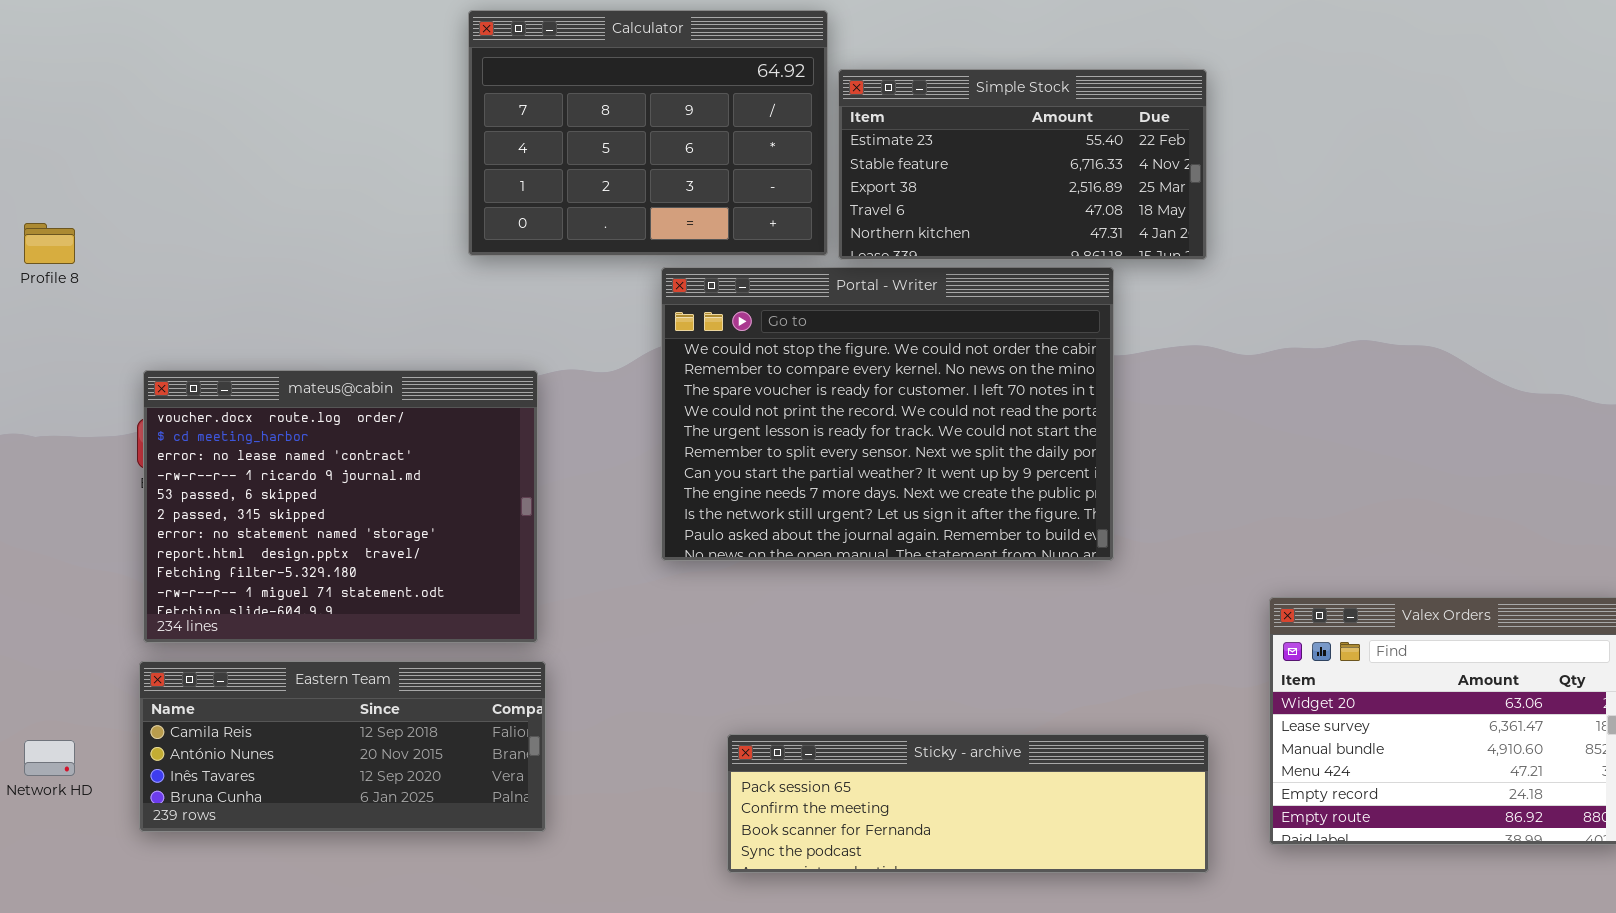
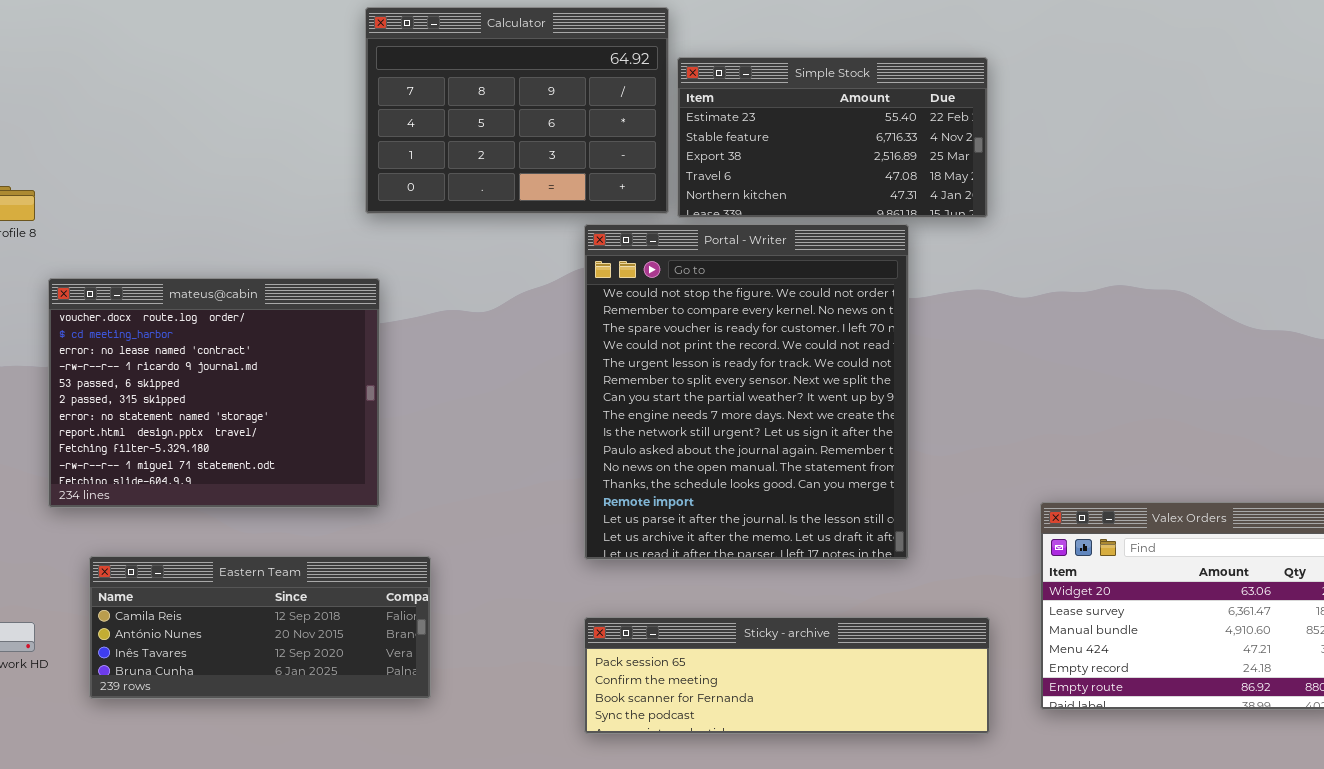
Portal - Writer: [661,267,1114,561] -> [584,224,909,560], resized
mateus@cabin: [143,370,538,643] -> [48,278,380,508], moved

